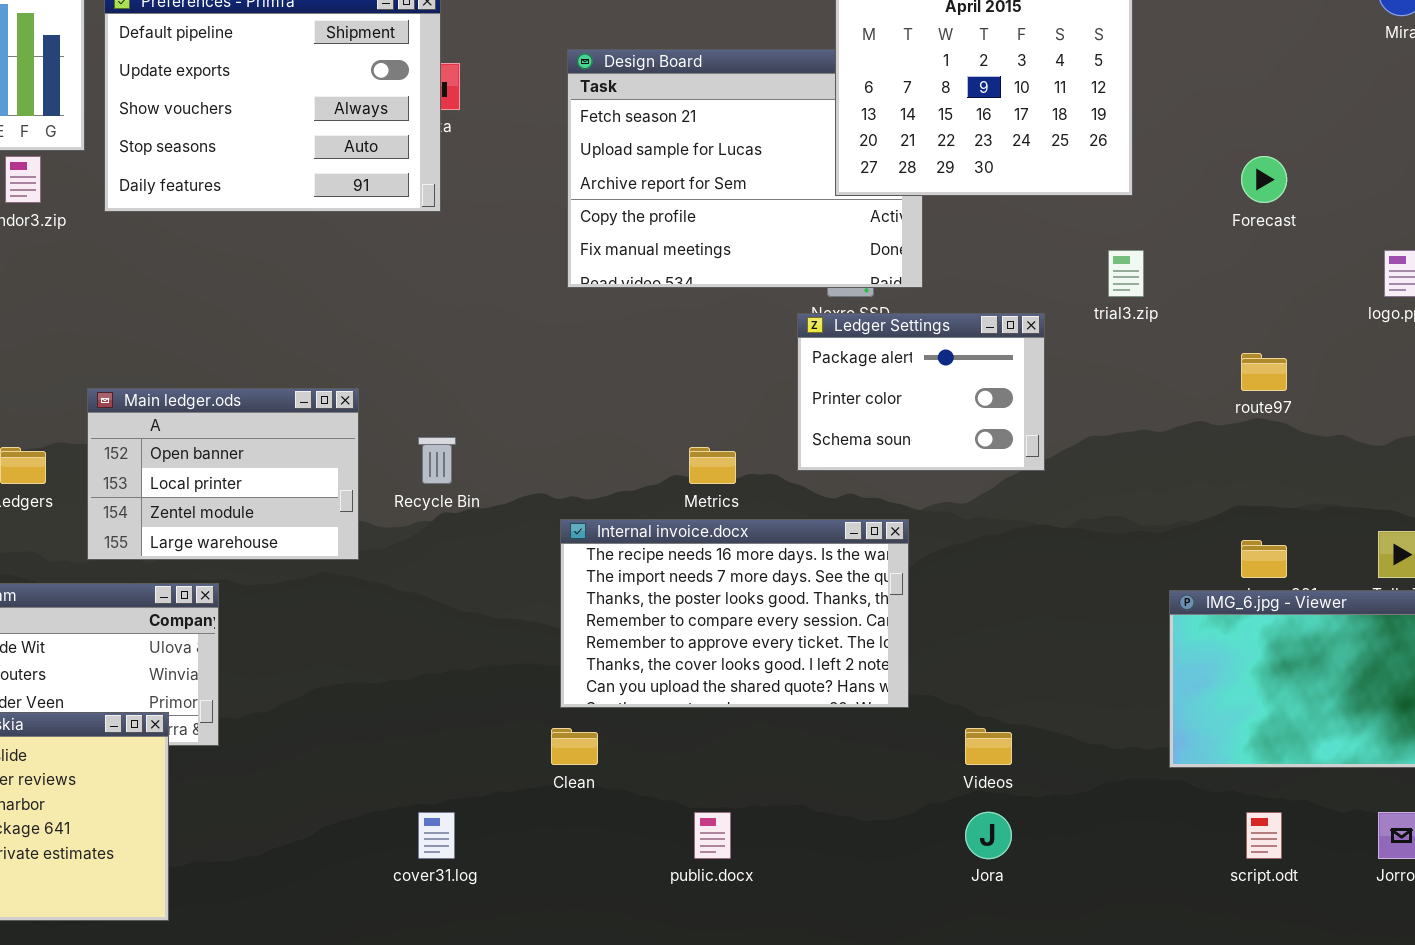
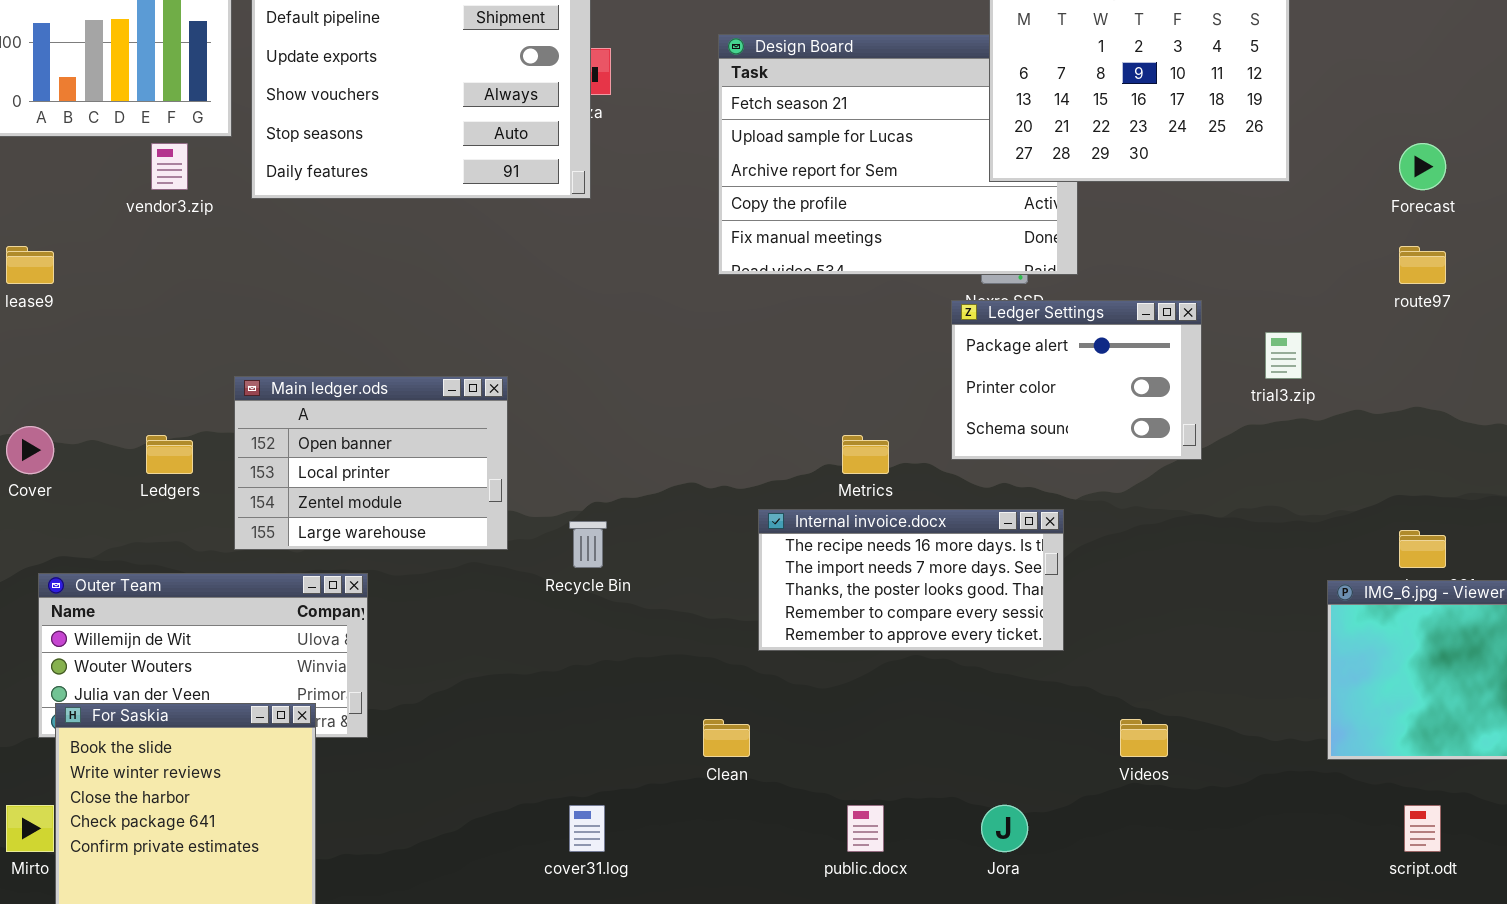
trial3.zip: [1108,250,1144,297] -> [1265,332,1302,379], moved
route97: [1241,353,1287,391] -> [1399,246,1446,284], moved
Recycle Bin: [418,437,456,484] -> [569,521,607,568], moved
Internal invoice.docx: [560,519,909,708] -> [758,509,1064,651], resized
Jora: [965,812,1012,859] -> [981,805,1028,852], moved

